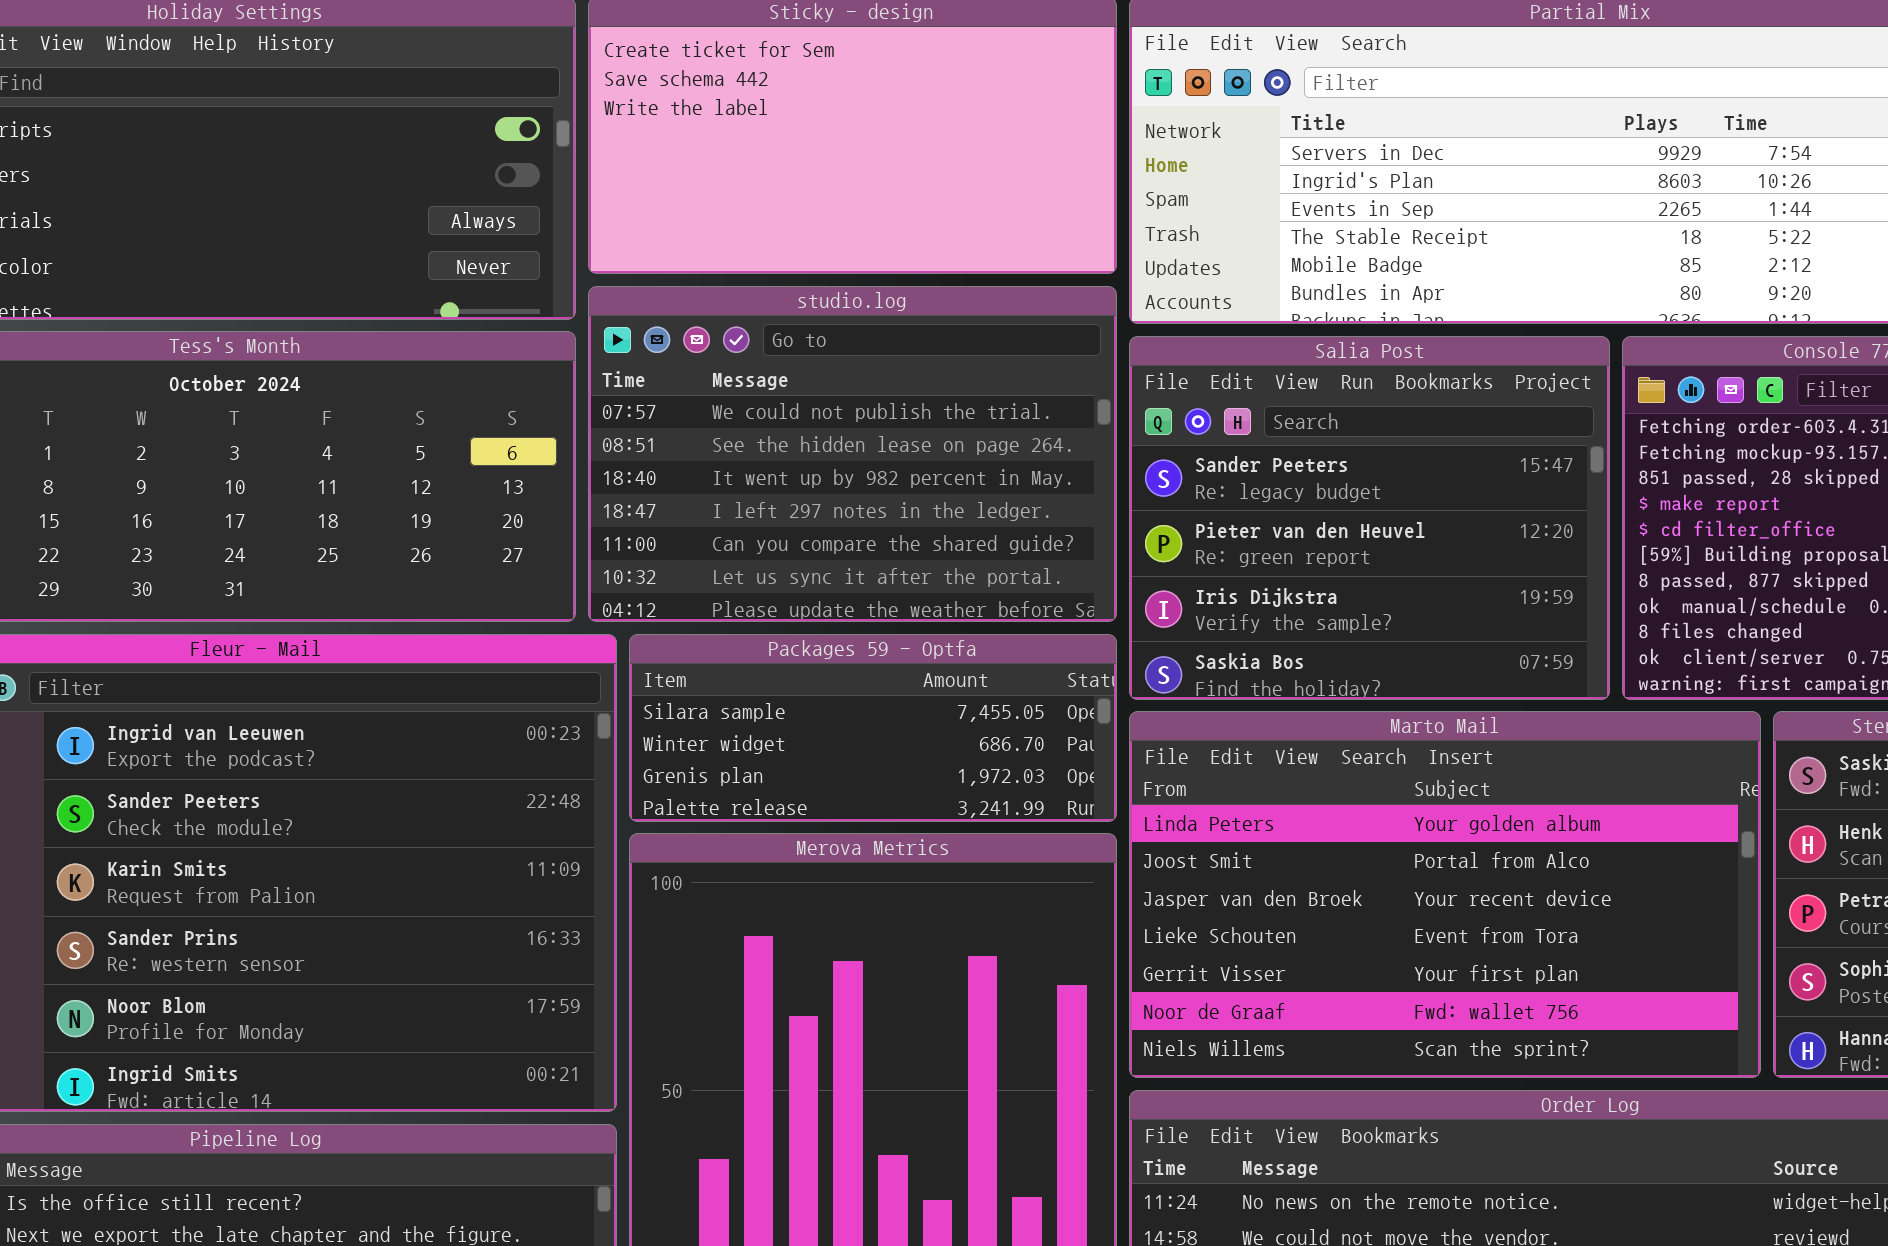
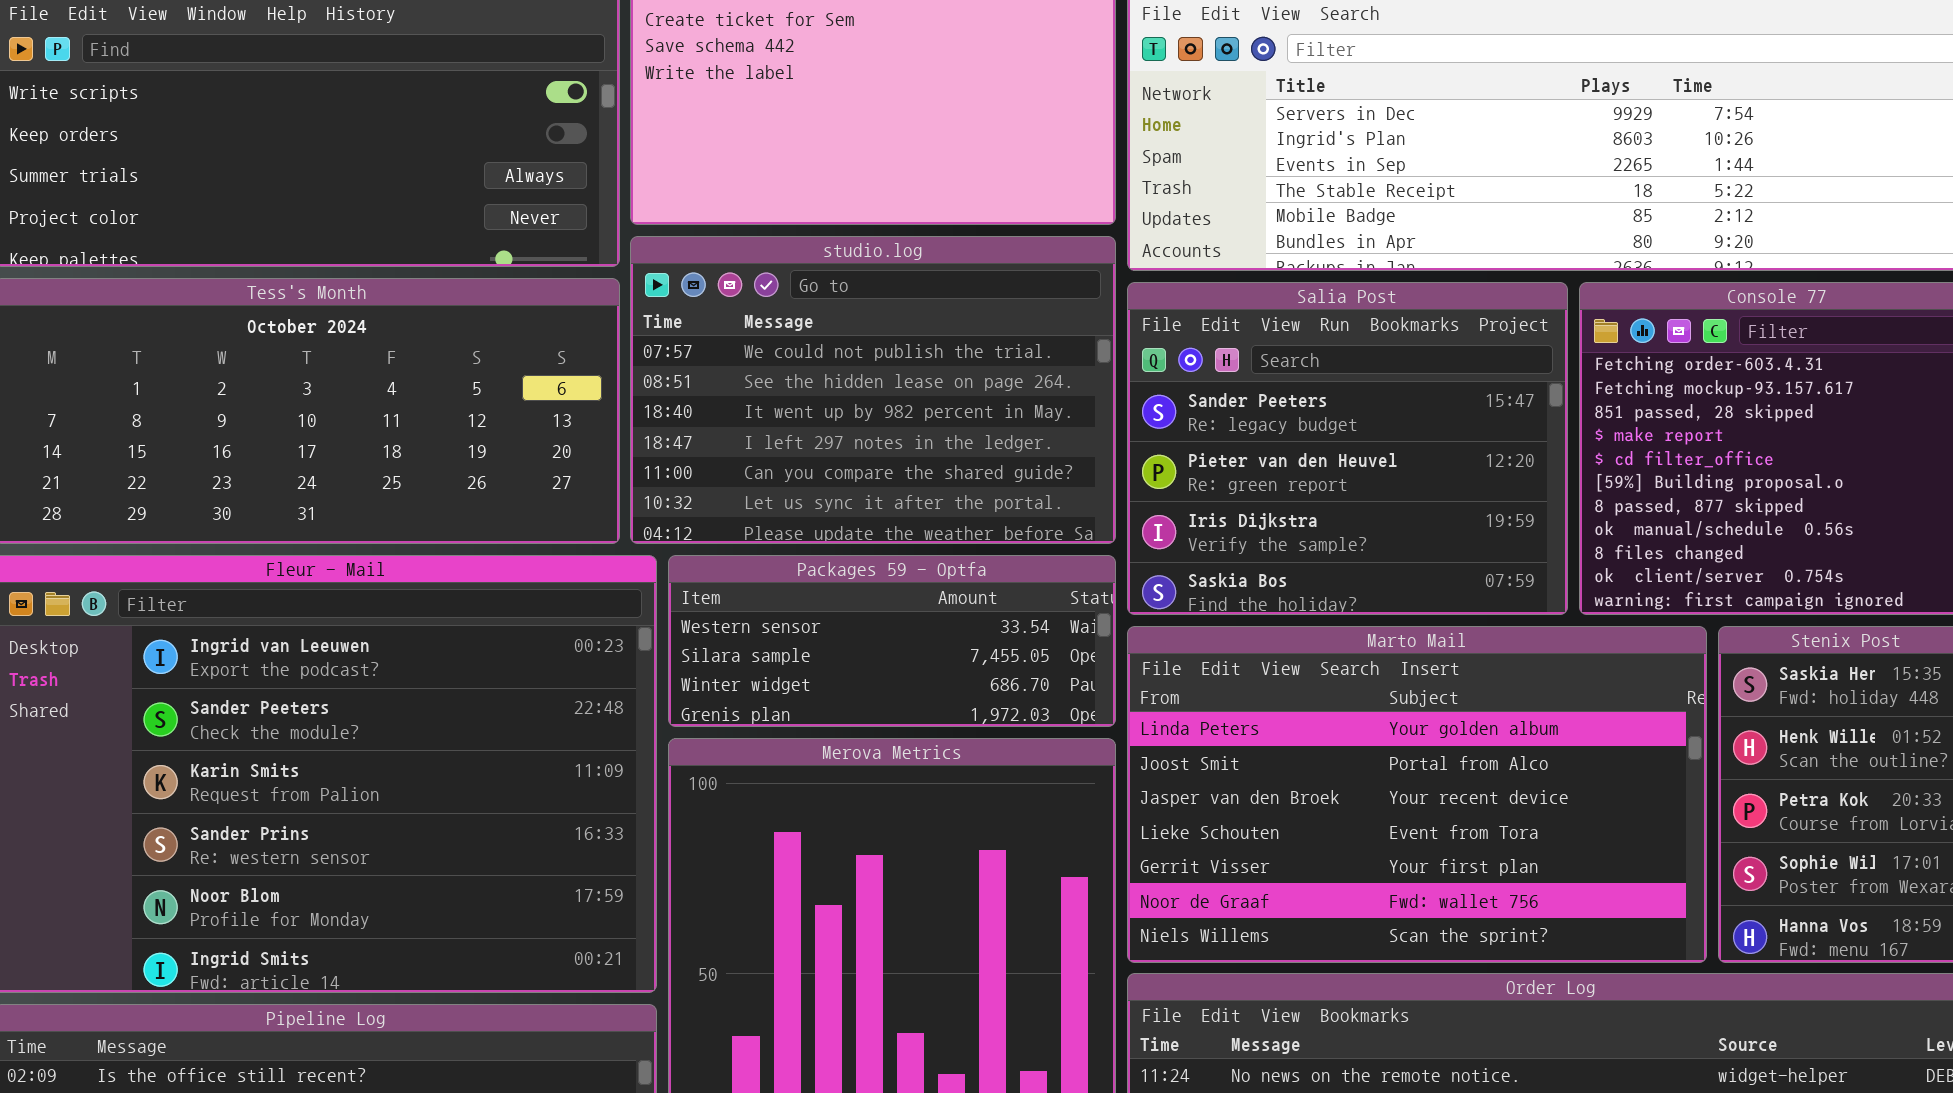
Packages 59 - Optfa: [629,634,1117,822] -> [668,555,1116,727], scrolled up 1 row

